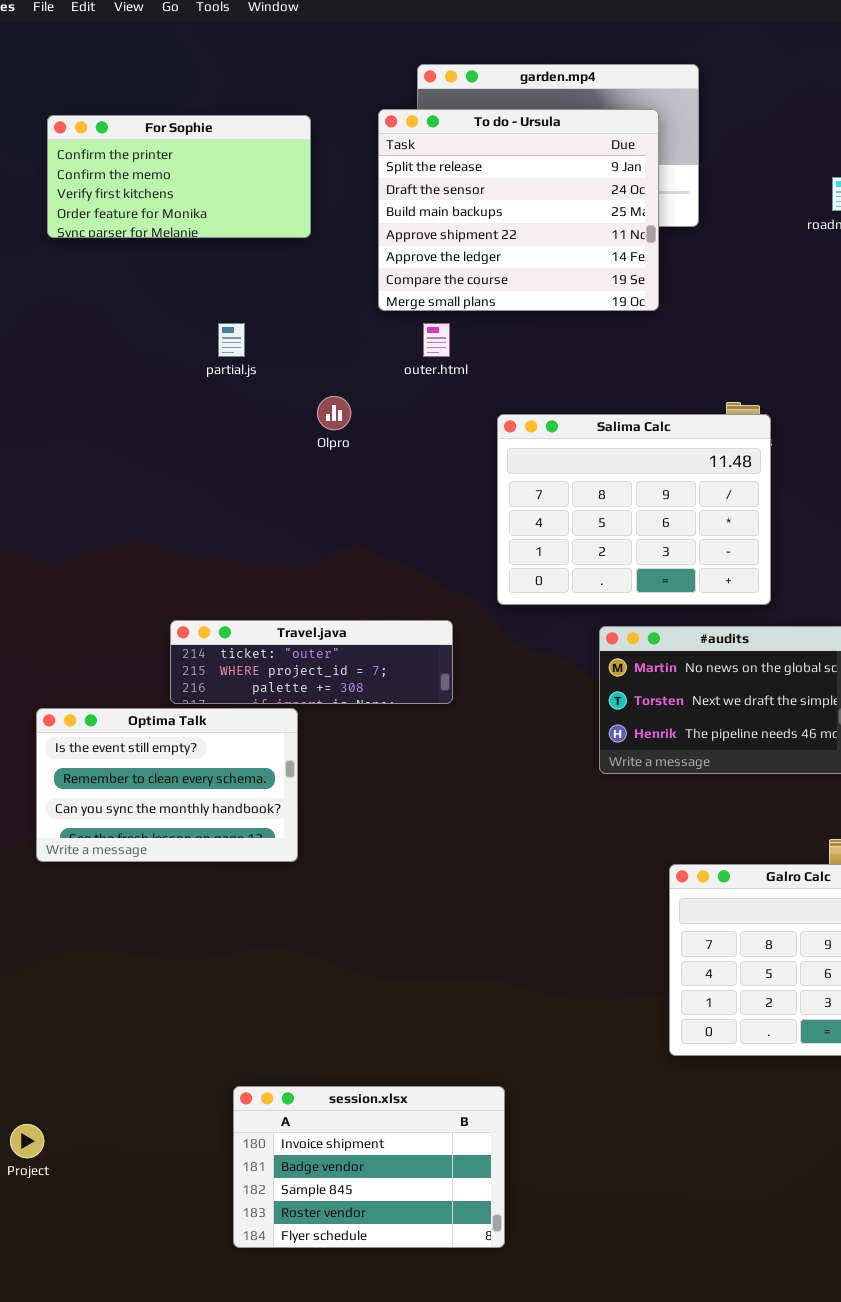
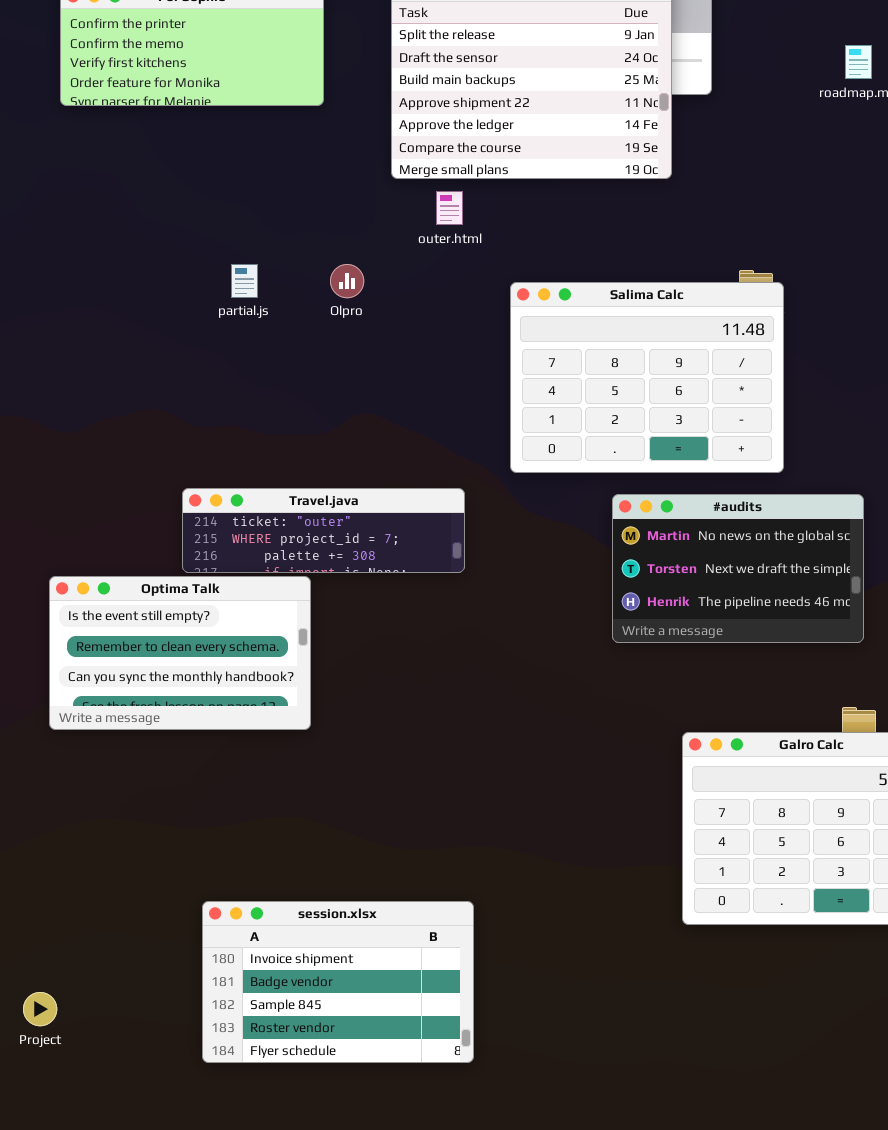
partial.js: [218,323,245,357] -> [231,264,258,298], moved
session.xlsx: [233,1086,505,1248] -> [202,901,474,1063], moved

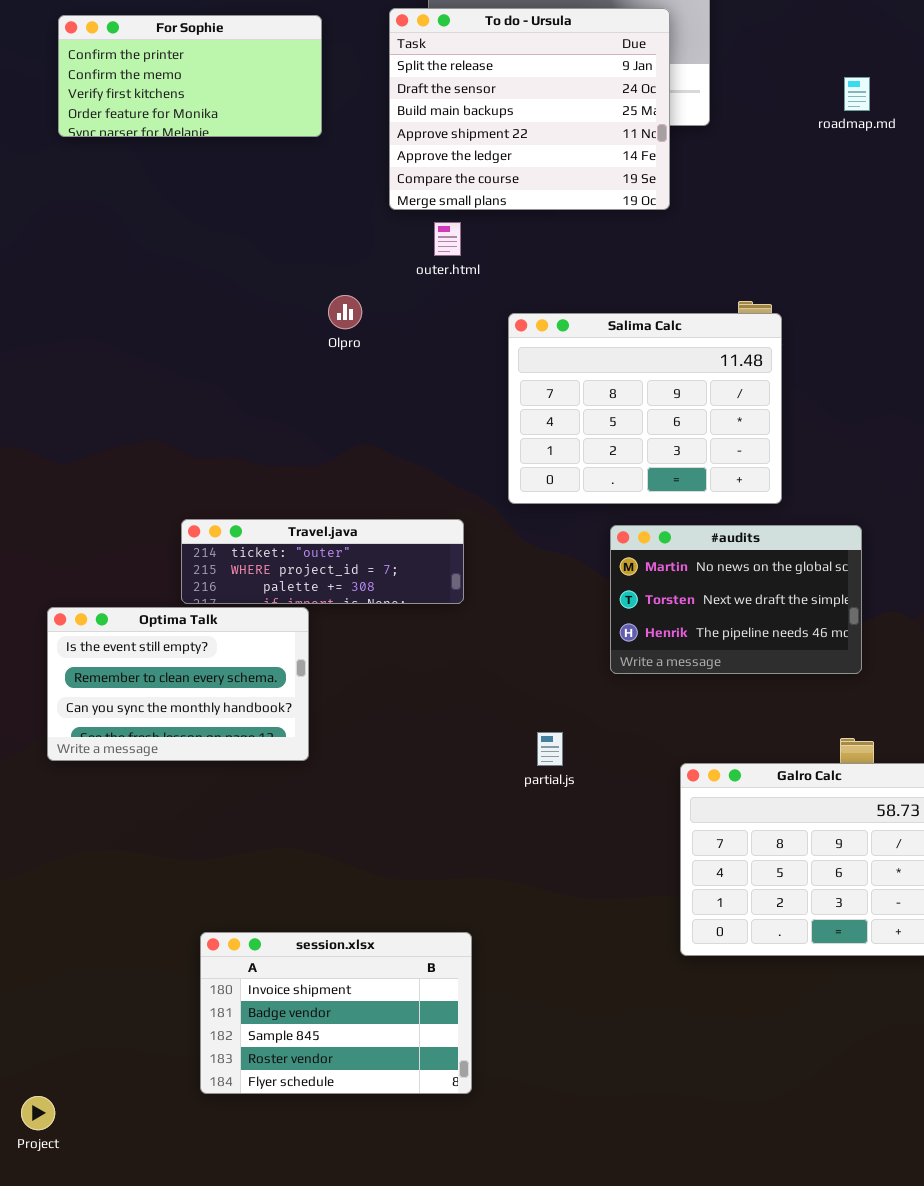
partial.js: [231,264,258,298] -> [537,732,563,766], moved
Project: [23,992,57,1026] -> [21,1096,55,1130], moved

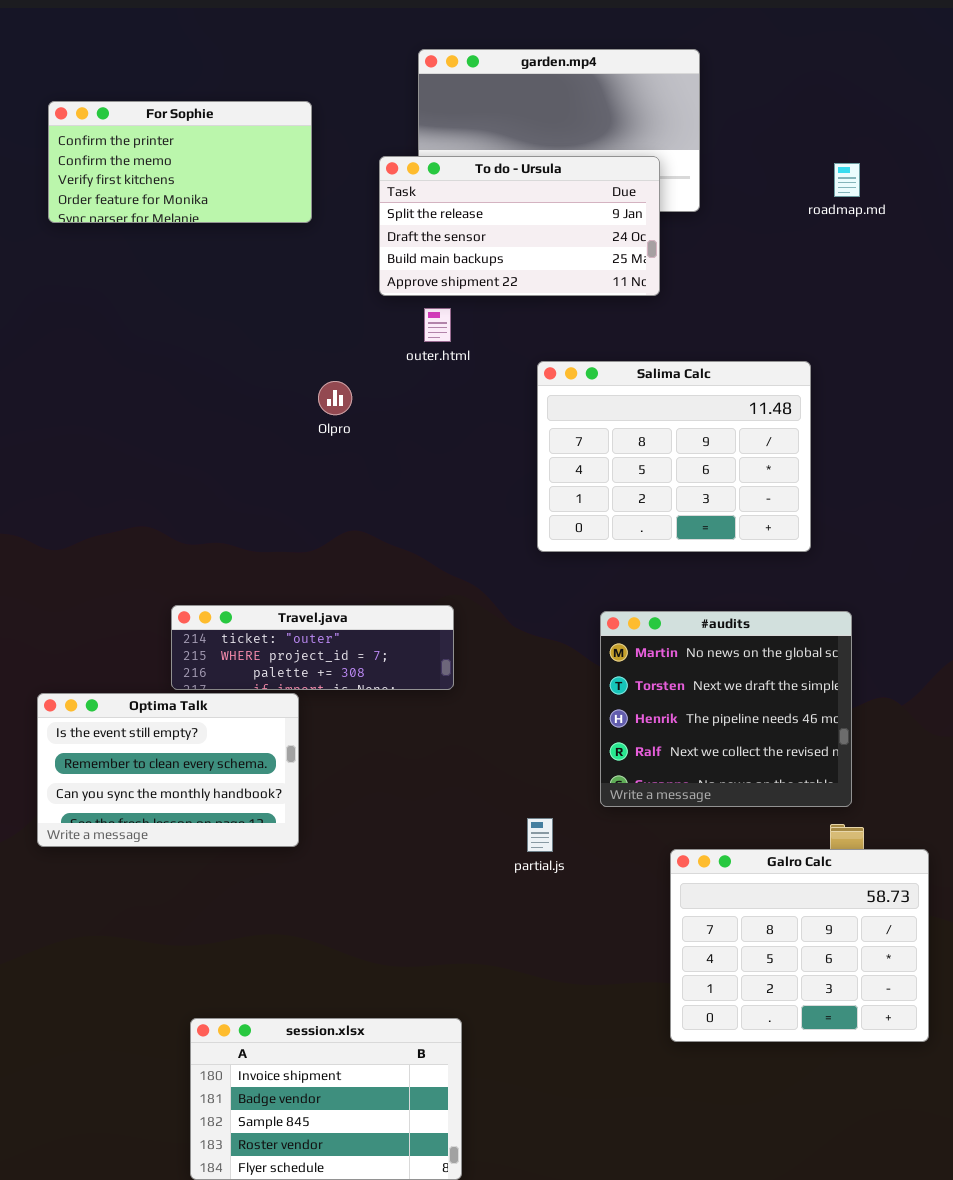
To do - Ursula: [389,8,670,210] -> [379,156,660,296], resized
Salima Calc: [508,313,782,504] -> [537,361,811,552], moved
#audits: [610,525,862,674] -> [600,611,852,807], resized

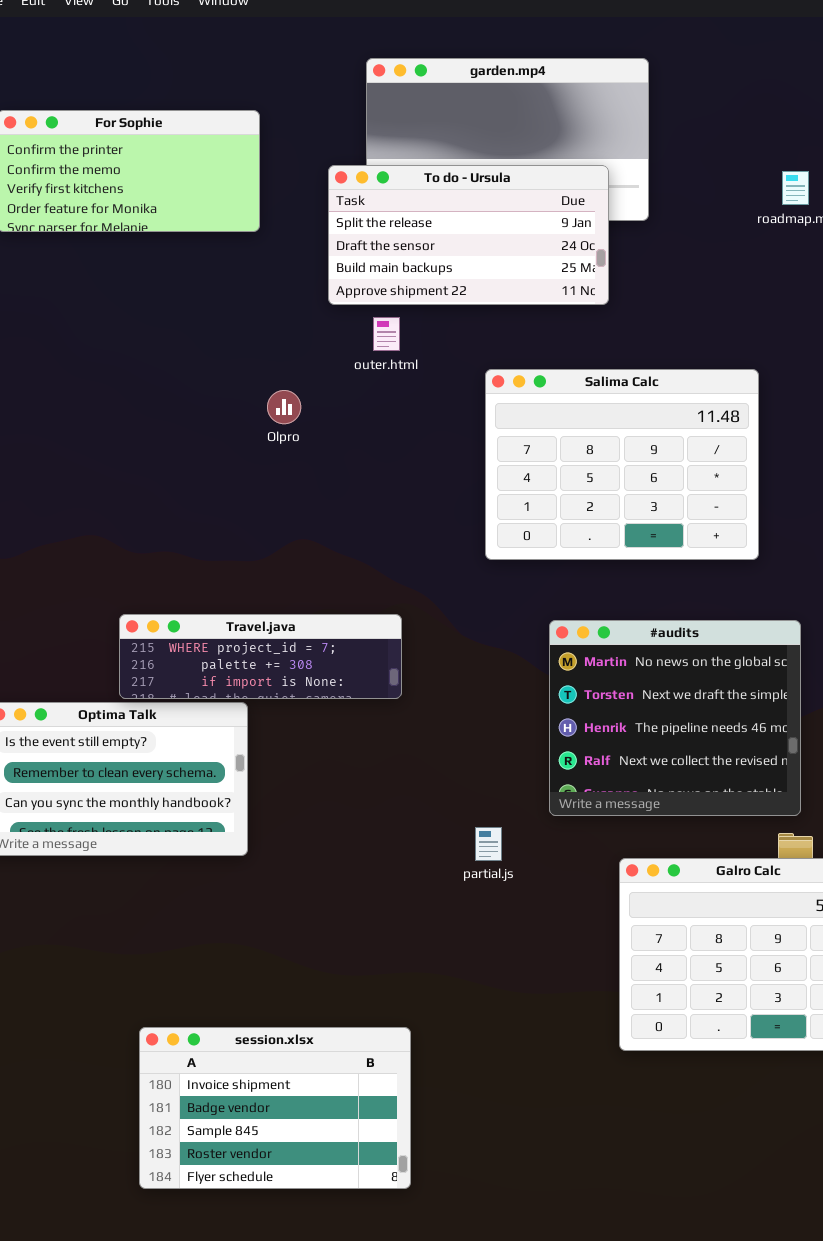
Travel.java: [171,605,454,690] -> [119,614,402,699], scrolled down 1 row

